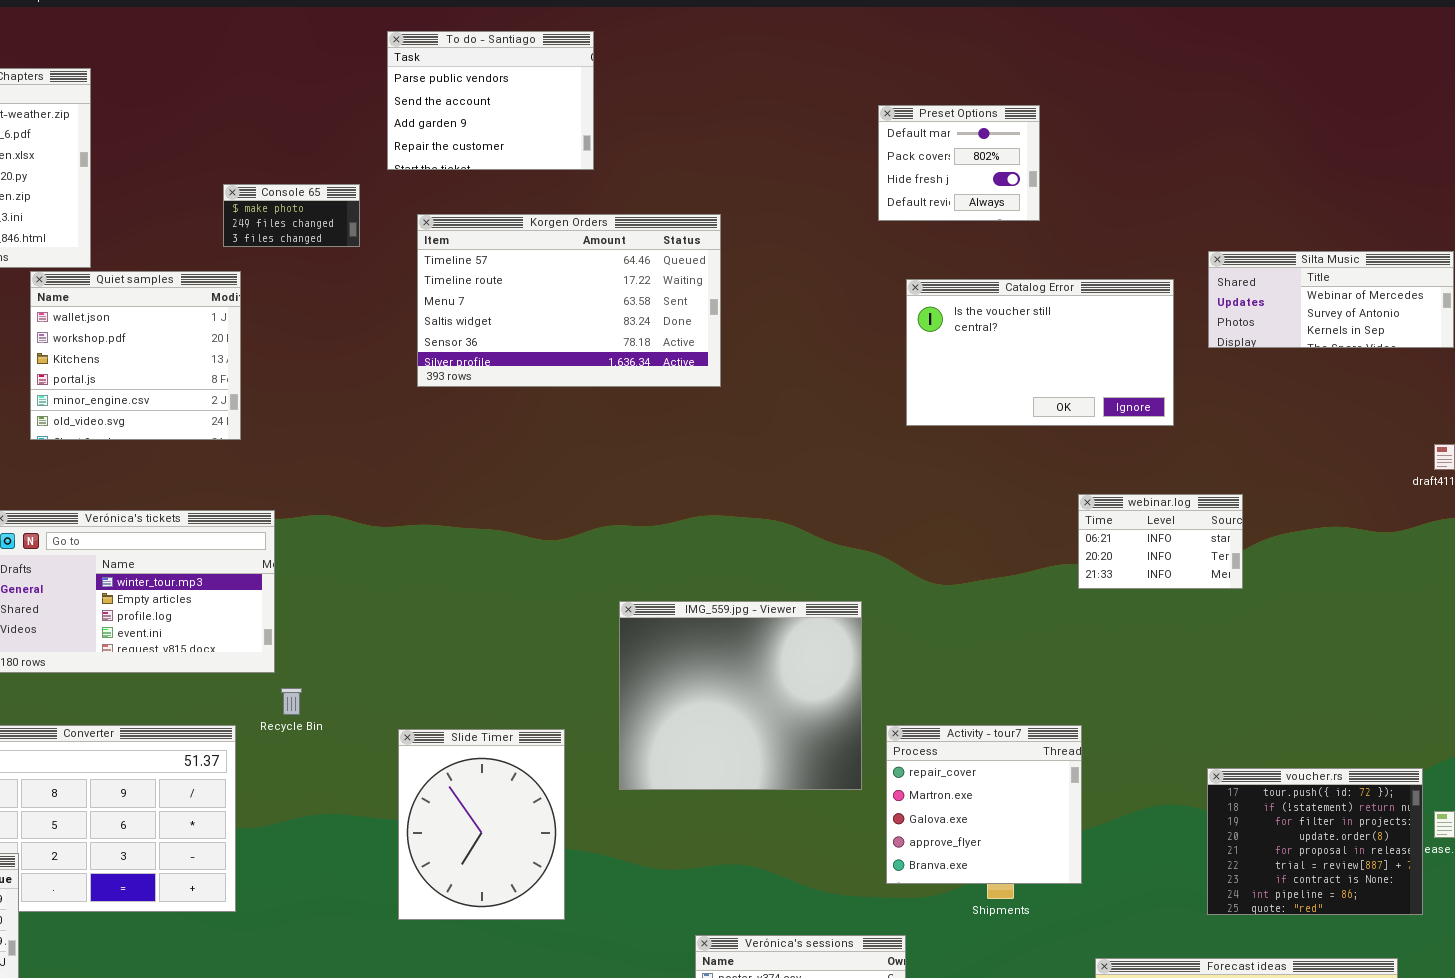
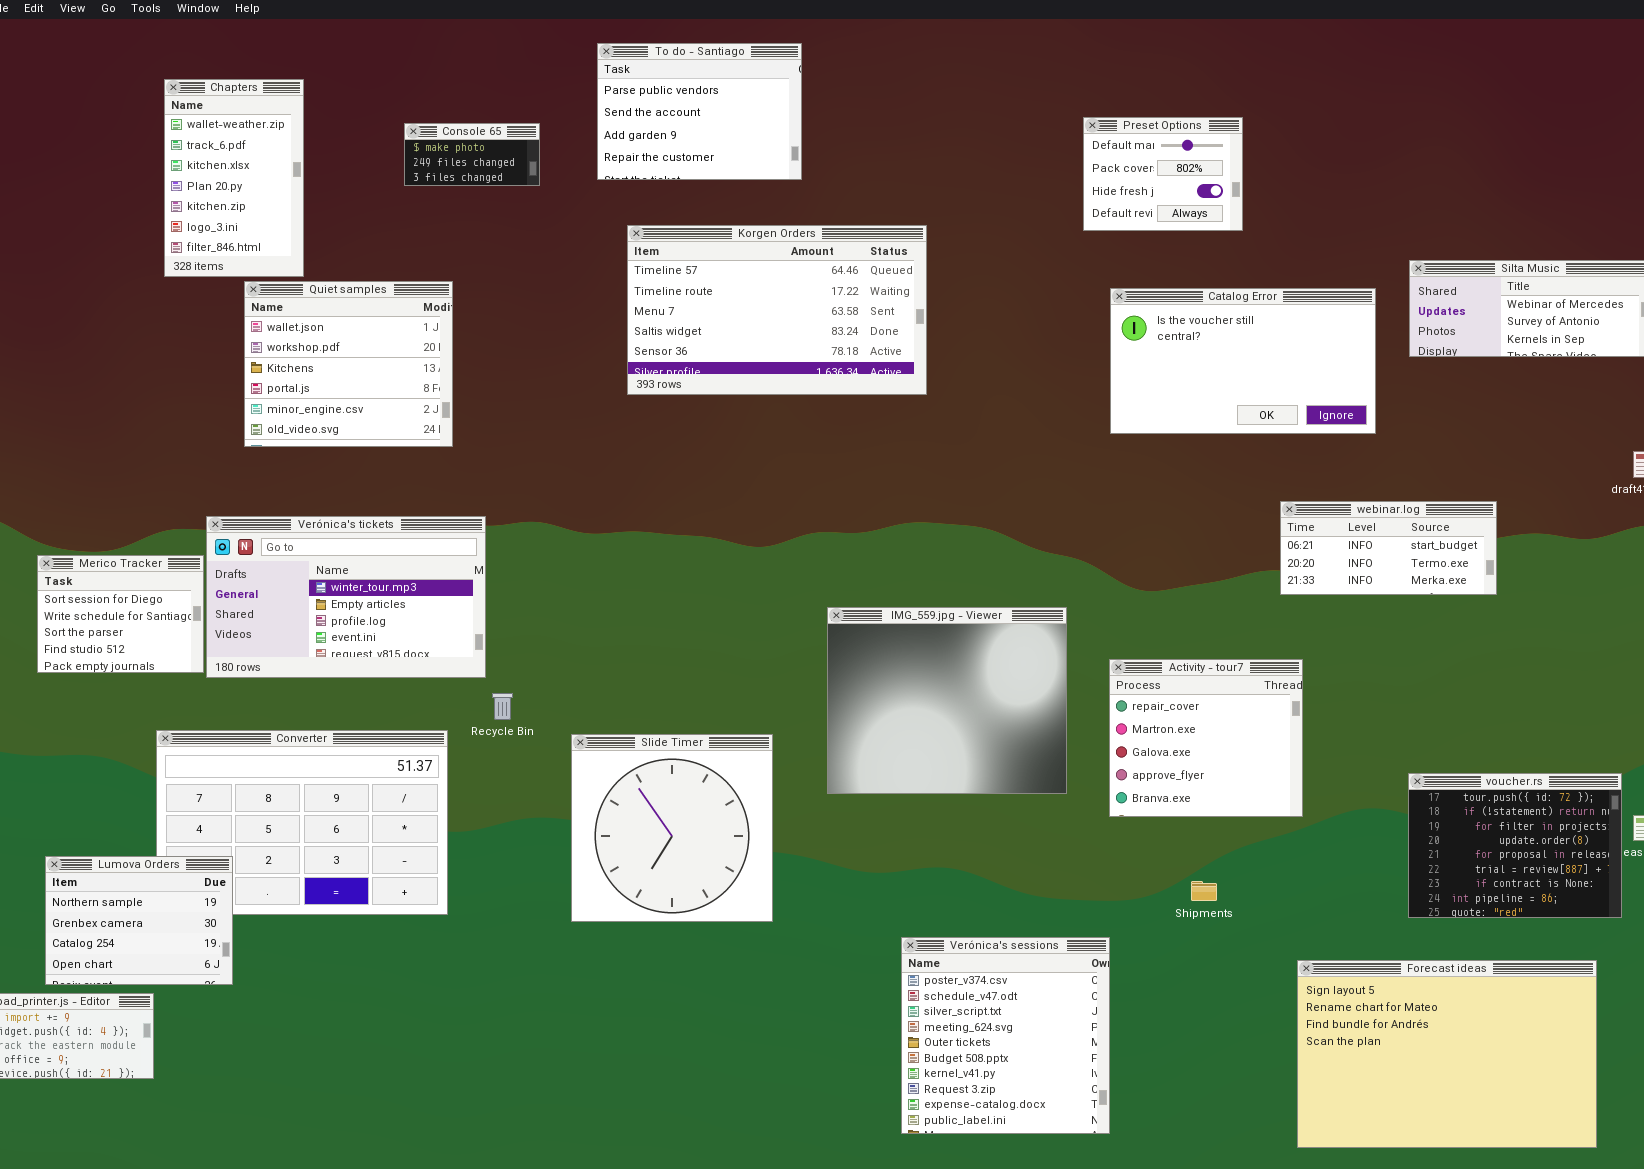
Console 65: [223,184,360,247] -> [404,123,540,186], moved
webinar.log: [1078,494,1243,589] -> [1280,501,1497,595], resized
Activity - tour7: [886,725,1082,884] -> [1109,659,1303,817], moved
Slide Timer: [398,729,565,920] -> [571,734,773,922], resized

